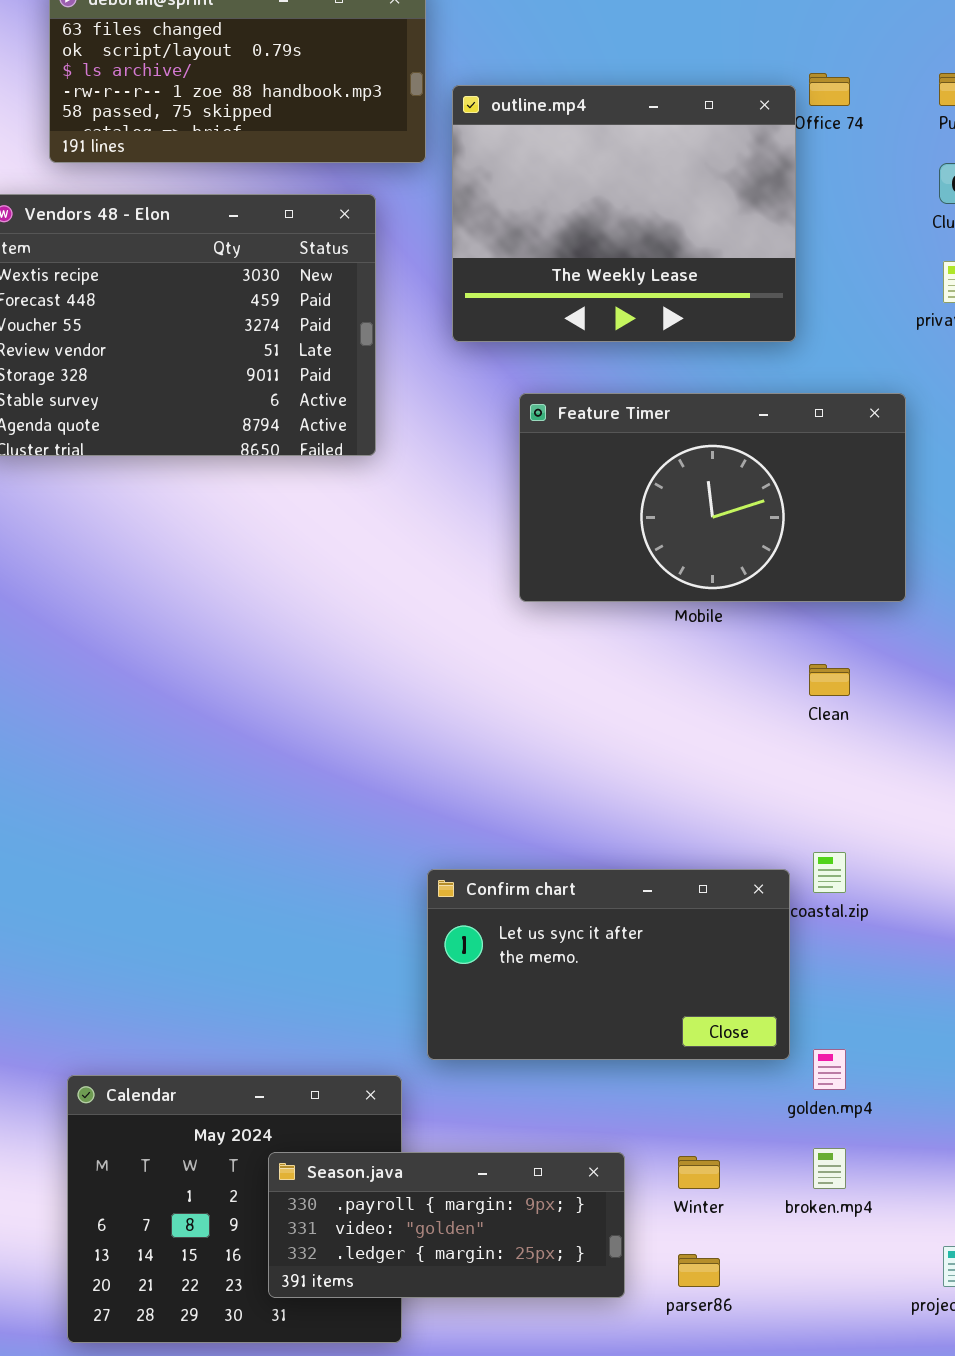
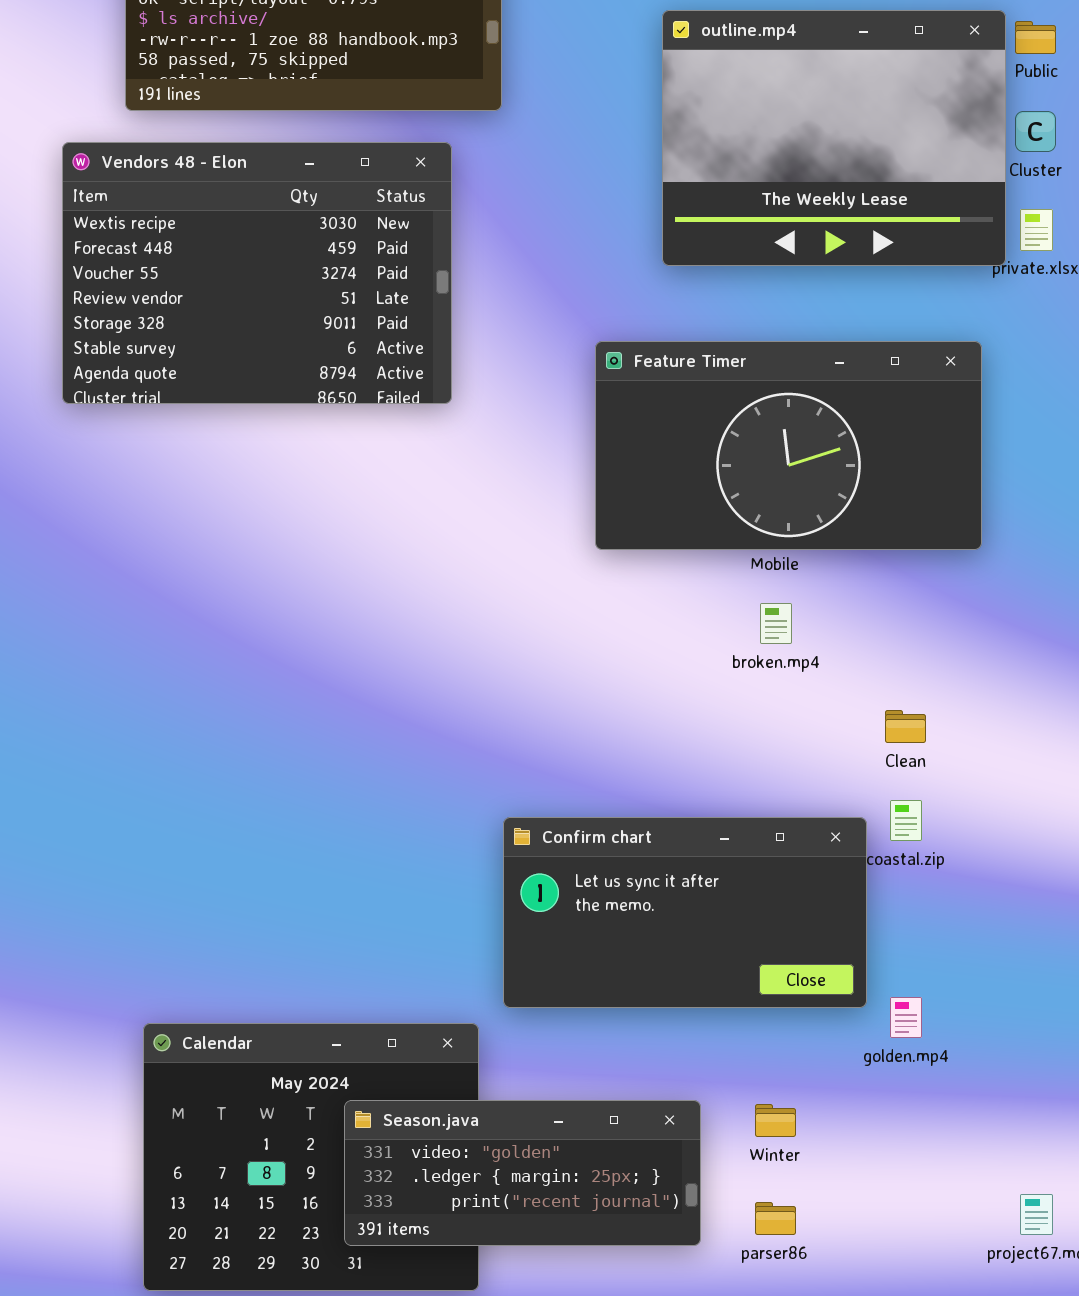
outline.mp4: [452,85,796,342] -> [662,10,1006,266], moved
Clean: [809,664,850,696] -> [885,710,926,743], moved
broken.mp4: [813,1148,846,1189] -> [760,603,792,644], moved
Season.java: [268,1152,625,1298] -> [344,1100,701,1246], scrolled down 1 row

